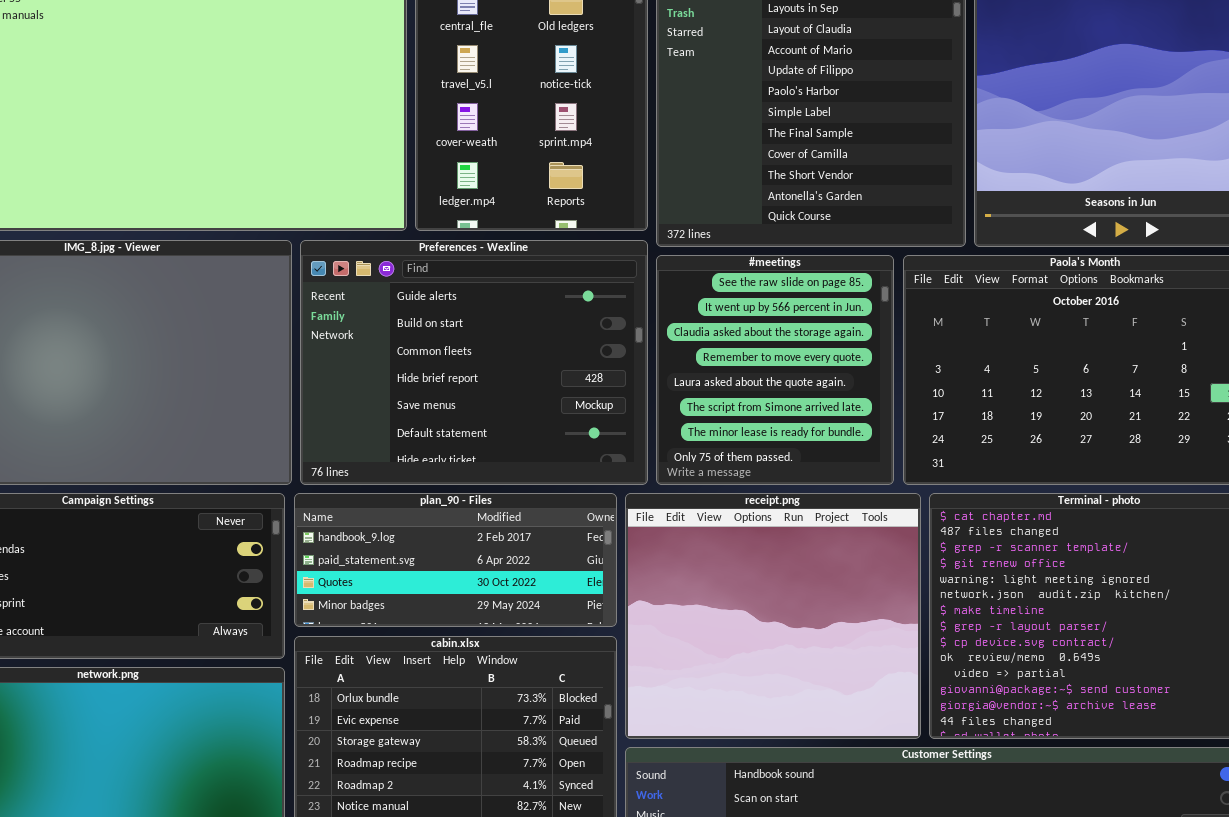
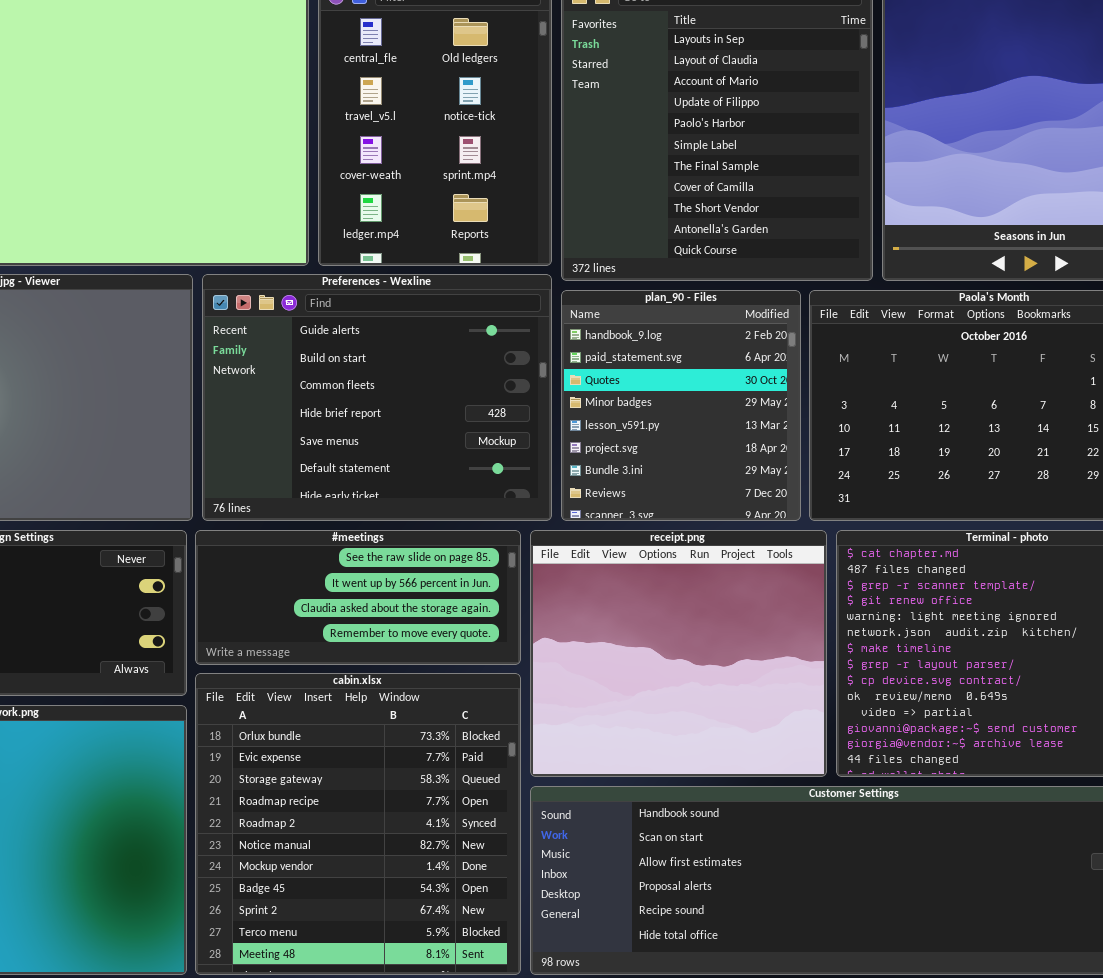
#meetings: [656,255,894,485] -> [195,530,521,665], moved, resized
plan_90 - Files: [294,493,617,627] -> [561,290,801,521], moved, resized

